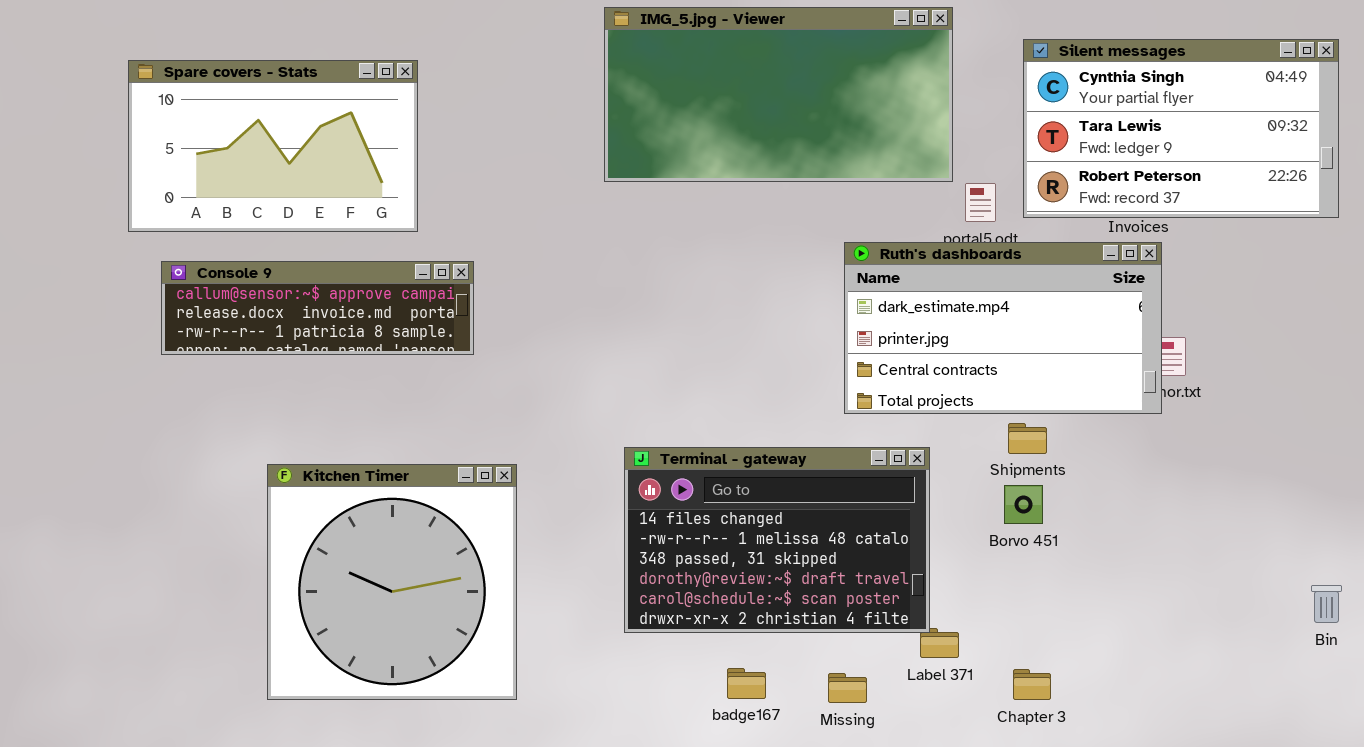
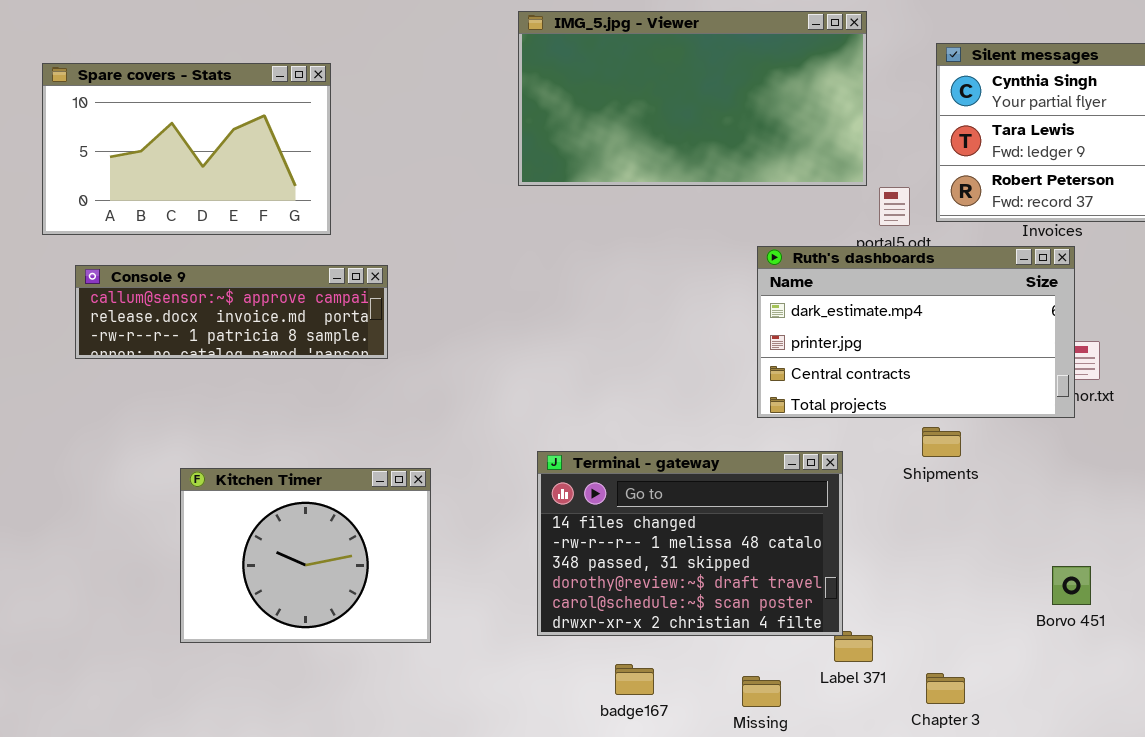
Kitchen Timer: [267,464,517,700] -> [180,468,431,643], resized
Borvo 451: [1004,485,1043,524] -> [1052,566,1091,605], moved
badge167: [727,668,766,699] -> [615,664,654,695], moved

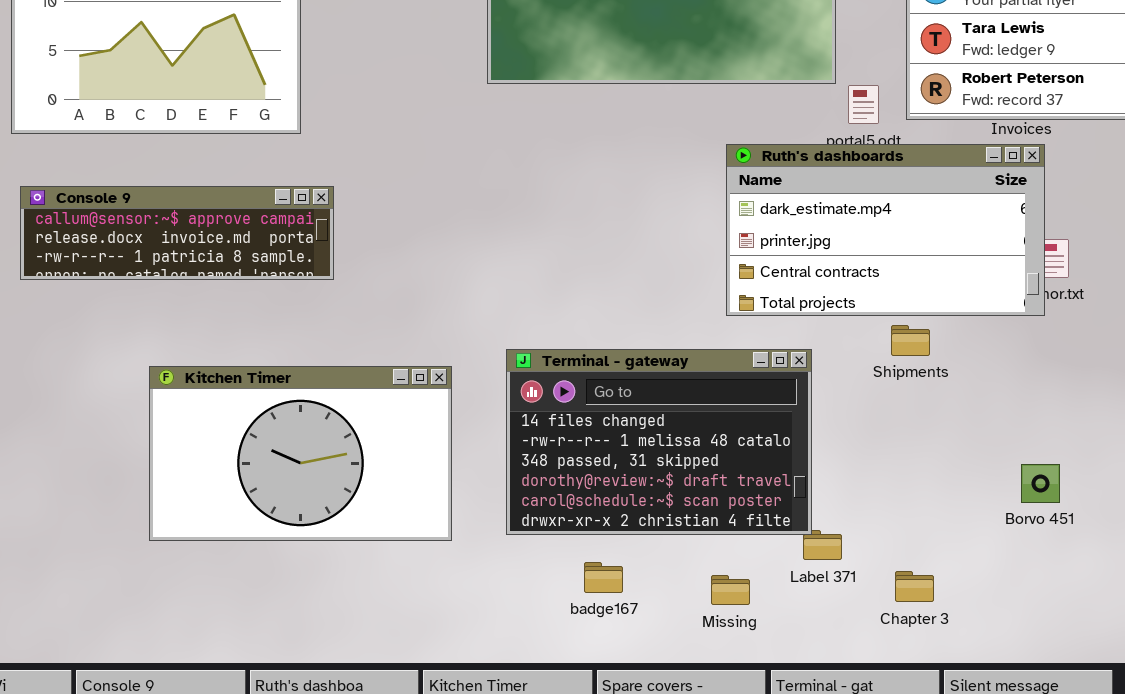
Console 9: [75,265,388,359] -> [20,186,334,280], moved
Kitchen Timer: [180,468,431,643] -> [149,366,452,541], resized

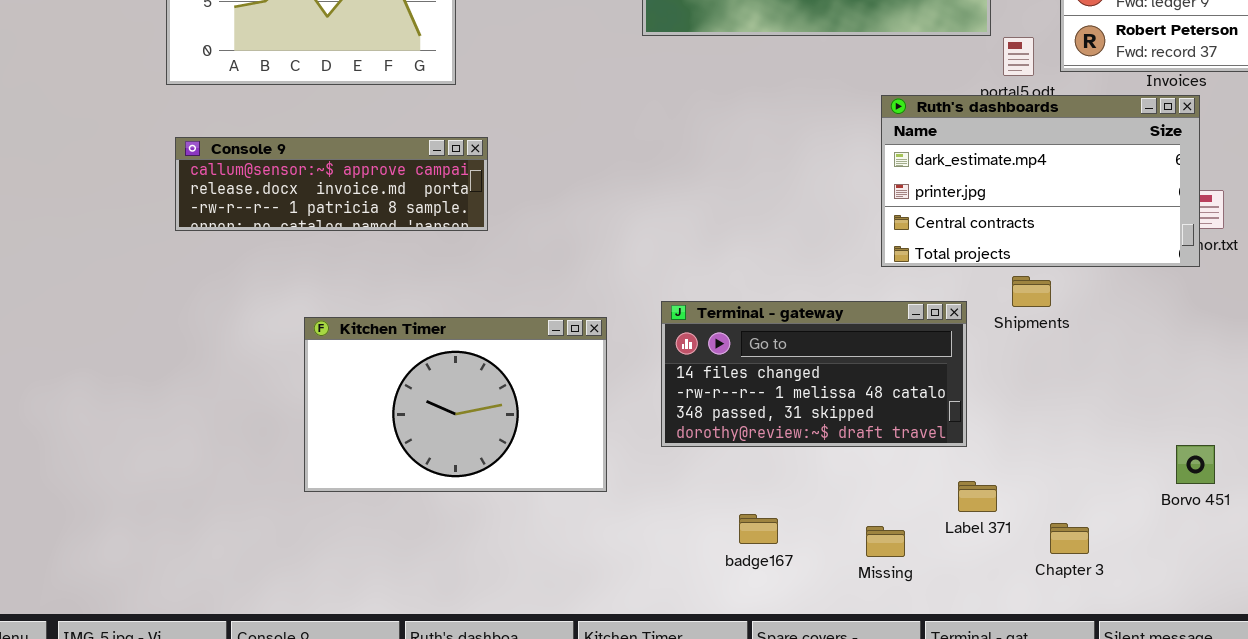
Shipments: [891,325,930,356] -> [1012,276,1051,307], moved
Terminal - gateway: [506,349,812,535] -> [661,301,967,447], resized
Borvo 451: [1021,464,1060,503] -> [1176,445,1215,484], moved

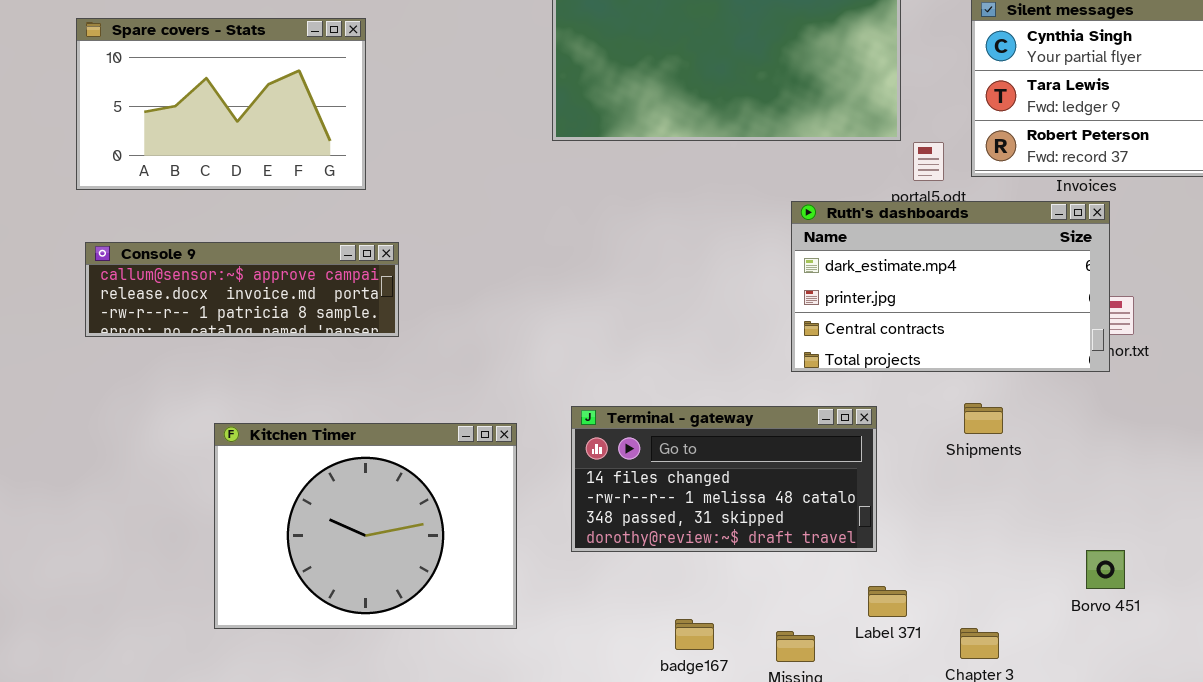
Shipments: [1012,276,1051,307] -> [964,403,1003,434], moved
Kitchen Timer: [304,317,607,492] -> [214,423,517,629], resized
badge167: [739,514,778,544] -> [675,619,714,650], moved

